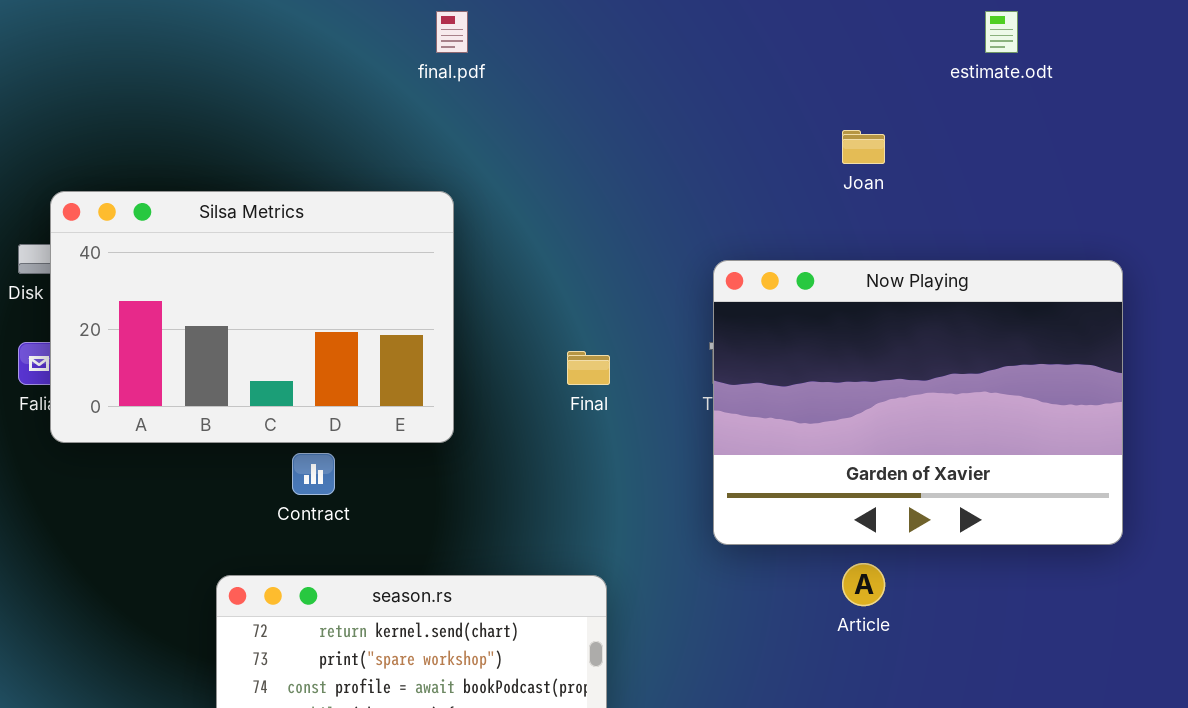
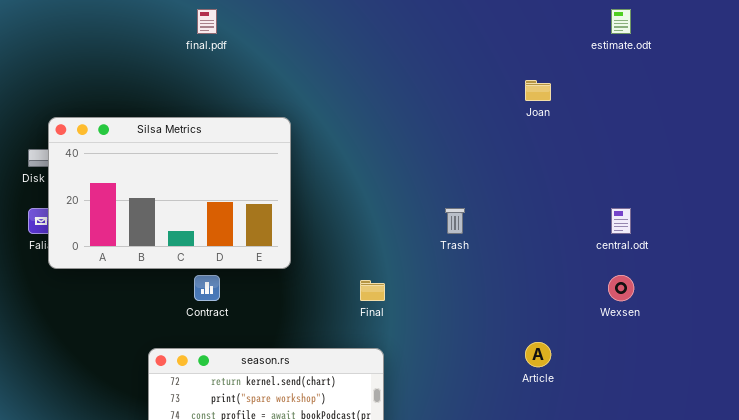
final.pdf: [436,11,468,53] -> [197,9,217,34], moved
Now Playing: [713,260,1123,545] -> none, closed
Final: [567,351,610,385] -> [360,280,385,301], moved

